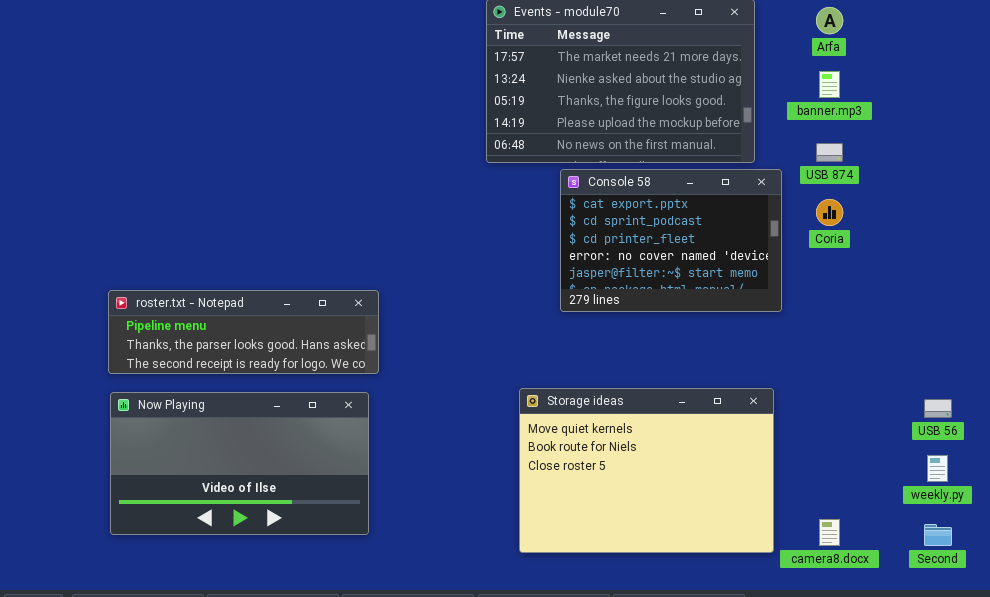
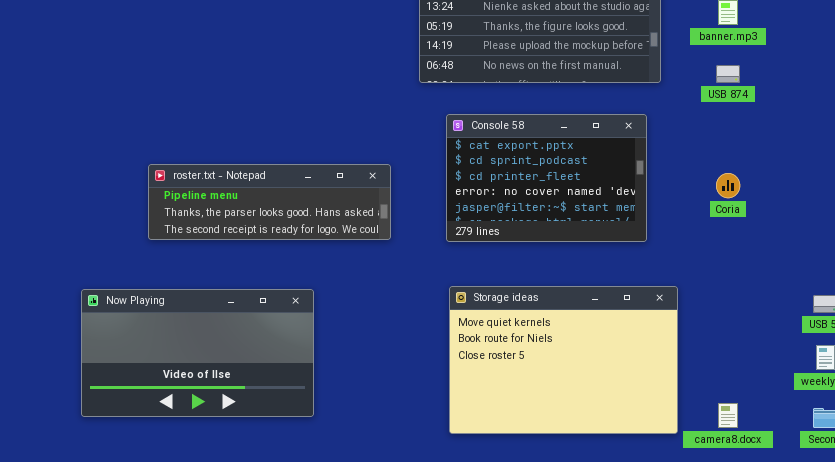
Console 58: [560,169,782,312] -> [446,114,647,242], moved
Coria: [816,199,843,226] -> [716,173,740,198], moved
roster.txt - Notepad: [108,290,379,374] -> [148,164,391,240], moved

